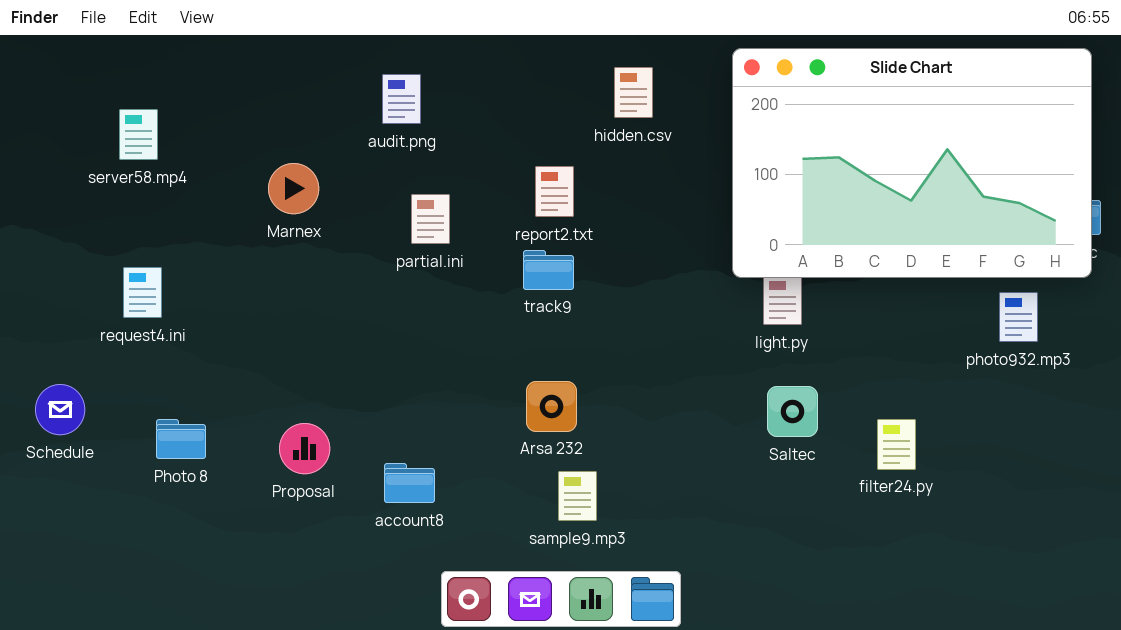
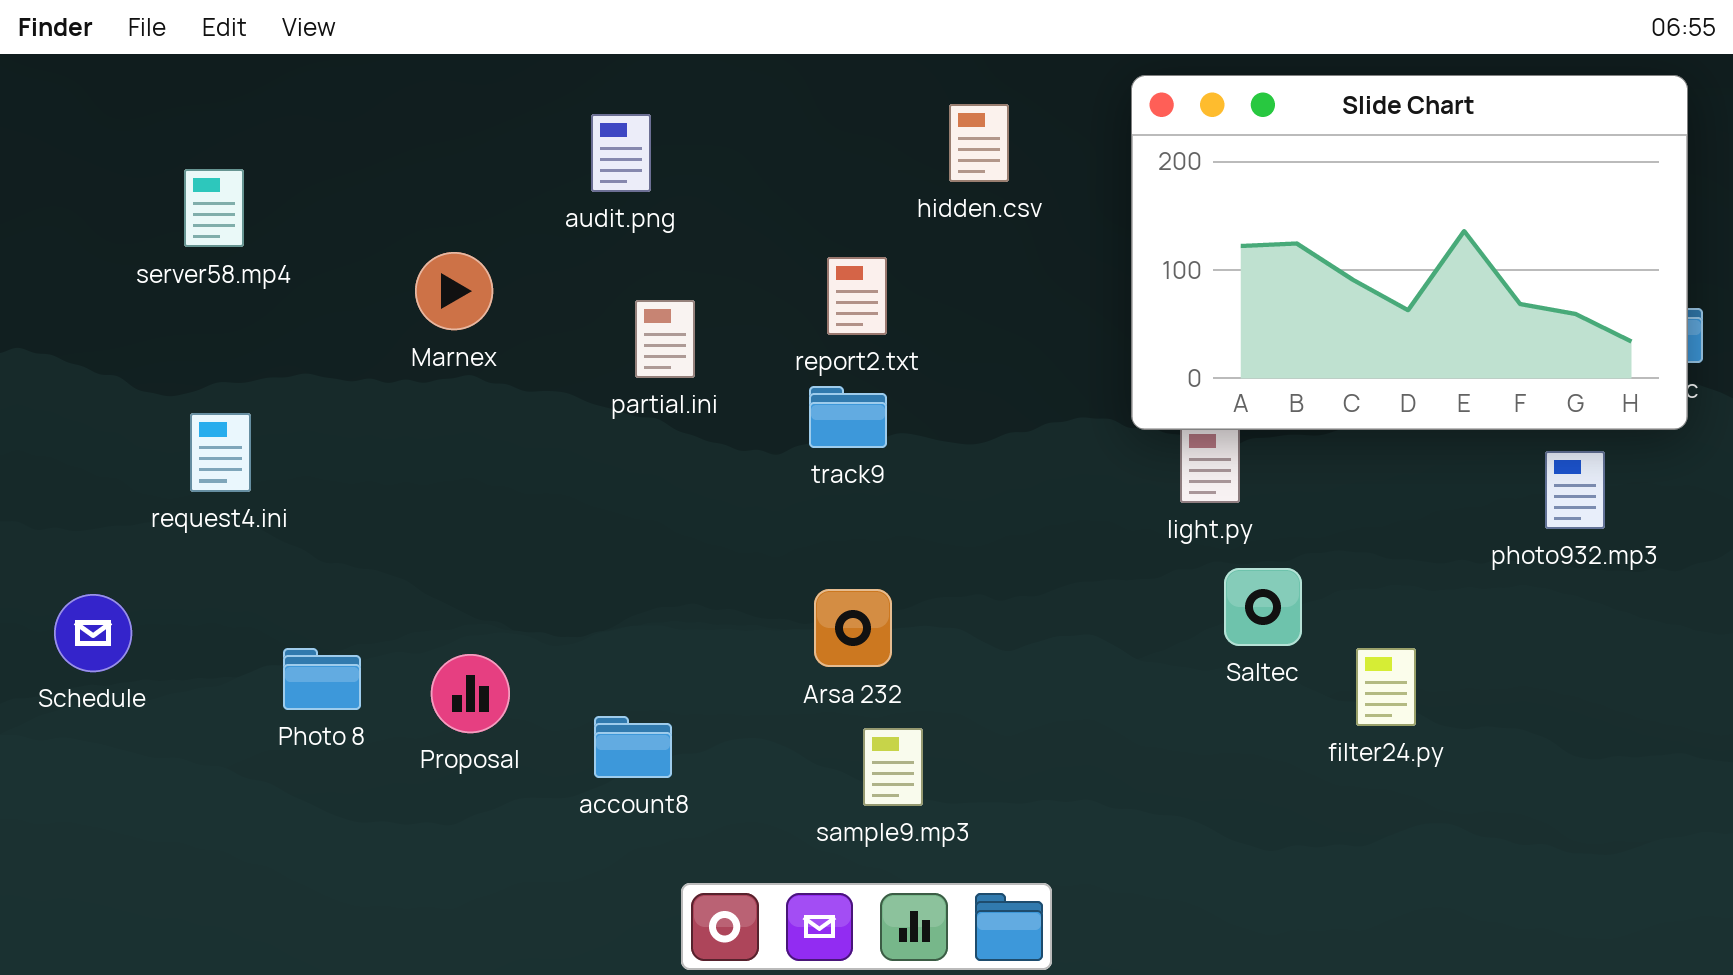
Saltec: [767,386,818,437] -> [1224,568,1302,646], moved
Photo 8: [156,419,206,459] -> [283,648,361,710], moved

